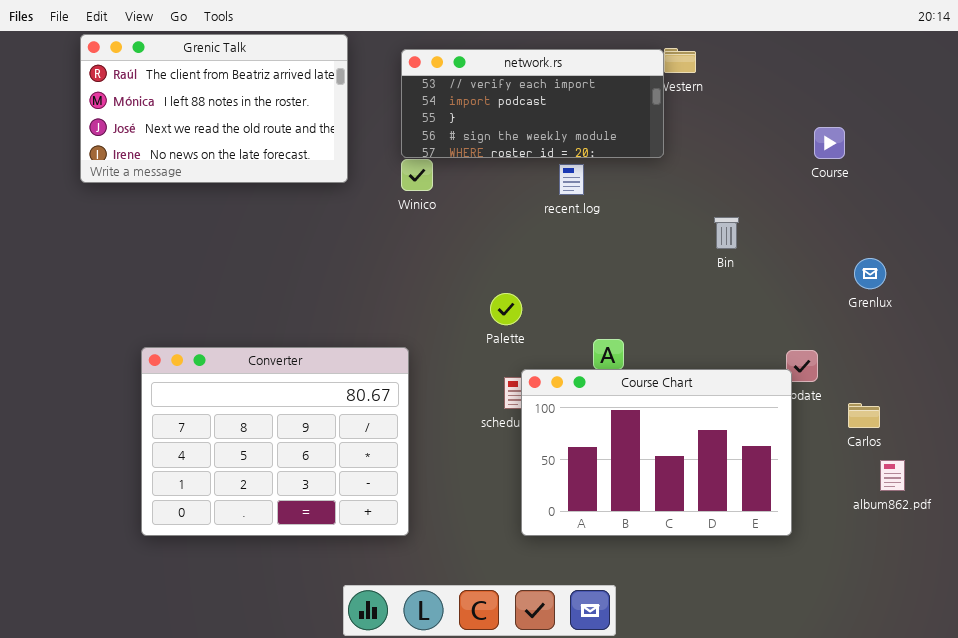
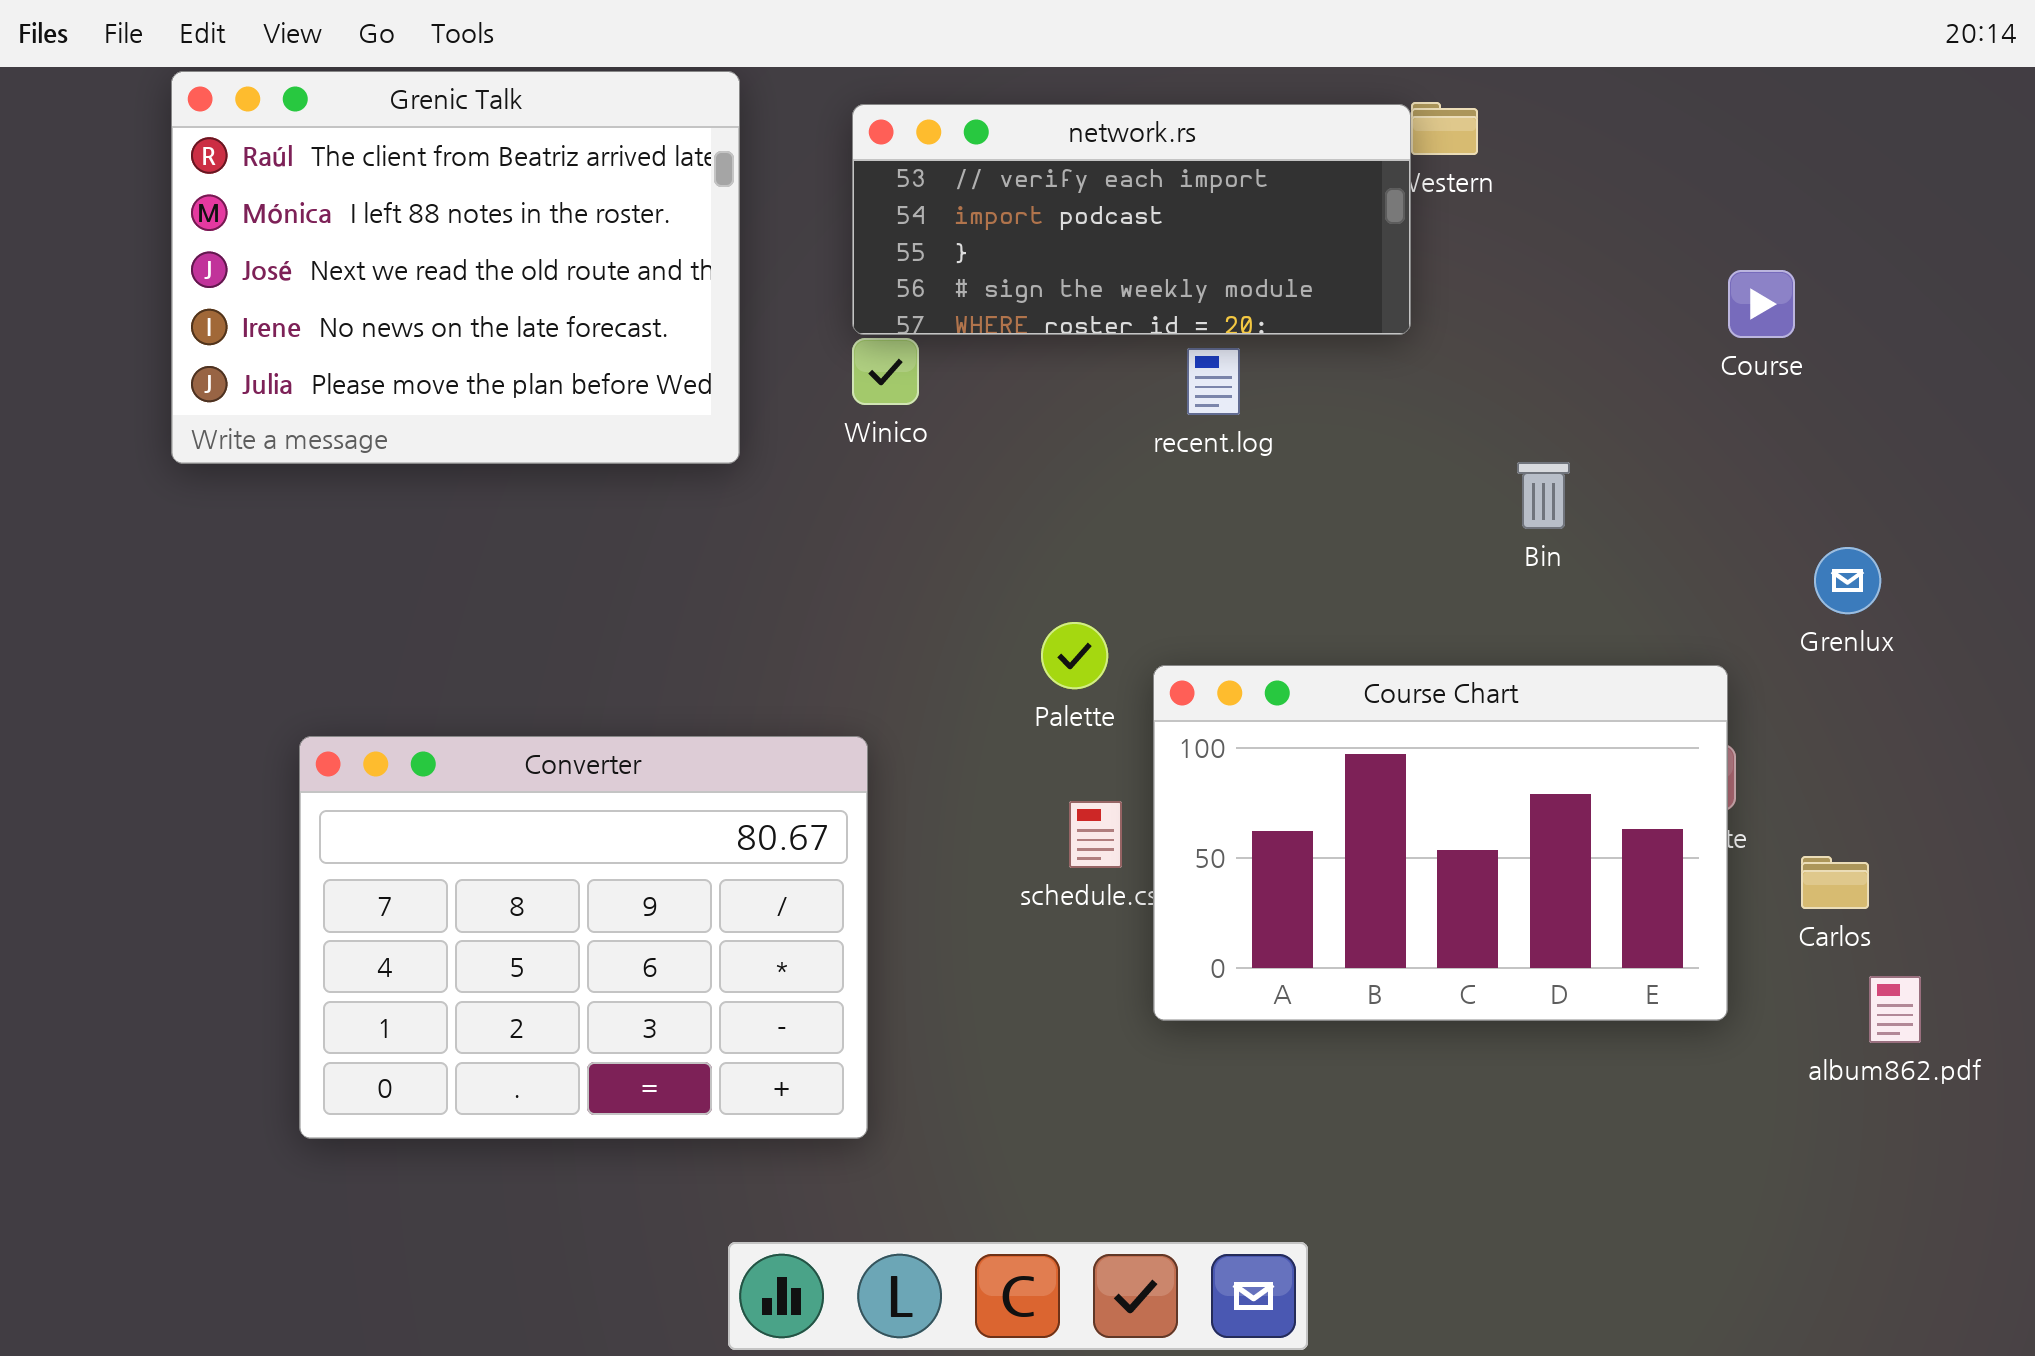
Grenic Talk: [80,34,348,183] -> [171,71,740,464], resized
Course Chart: [521,369,792,536] -> [1153,665,1728,1021], moved

